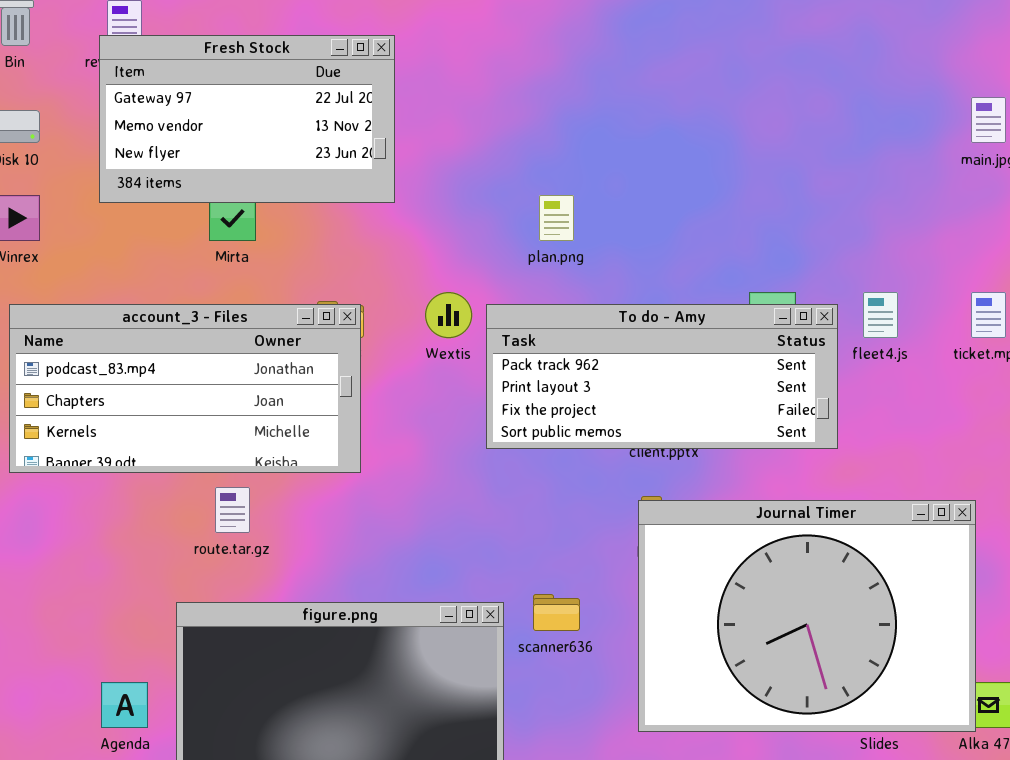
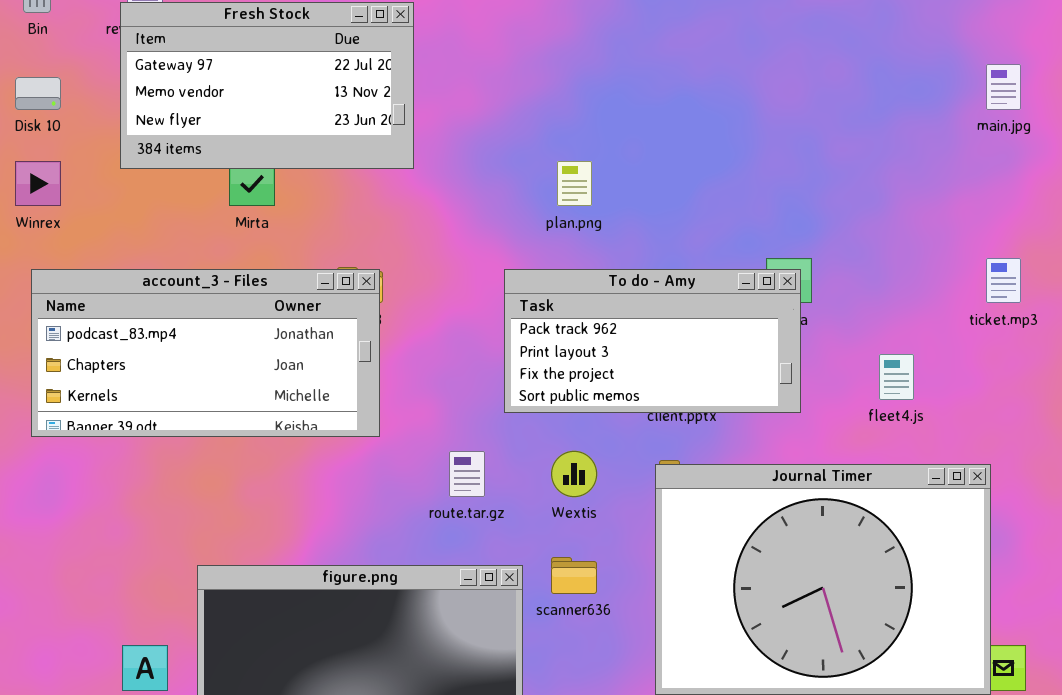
Wextis: [425,292,472,338] -> [551,451,597,497], moved
fleet4.js: [863,292,898,338] -> [879,354,914,400], moved
To do - Amy: [486,304,838,449] -> [504,269,801,413], resized
route.tar.gz: [215,487,250,533] -> [449,451,485,497], moved

